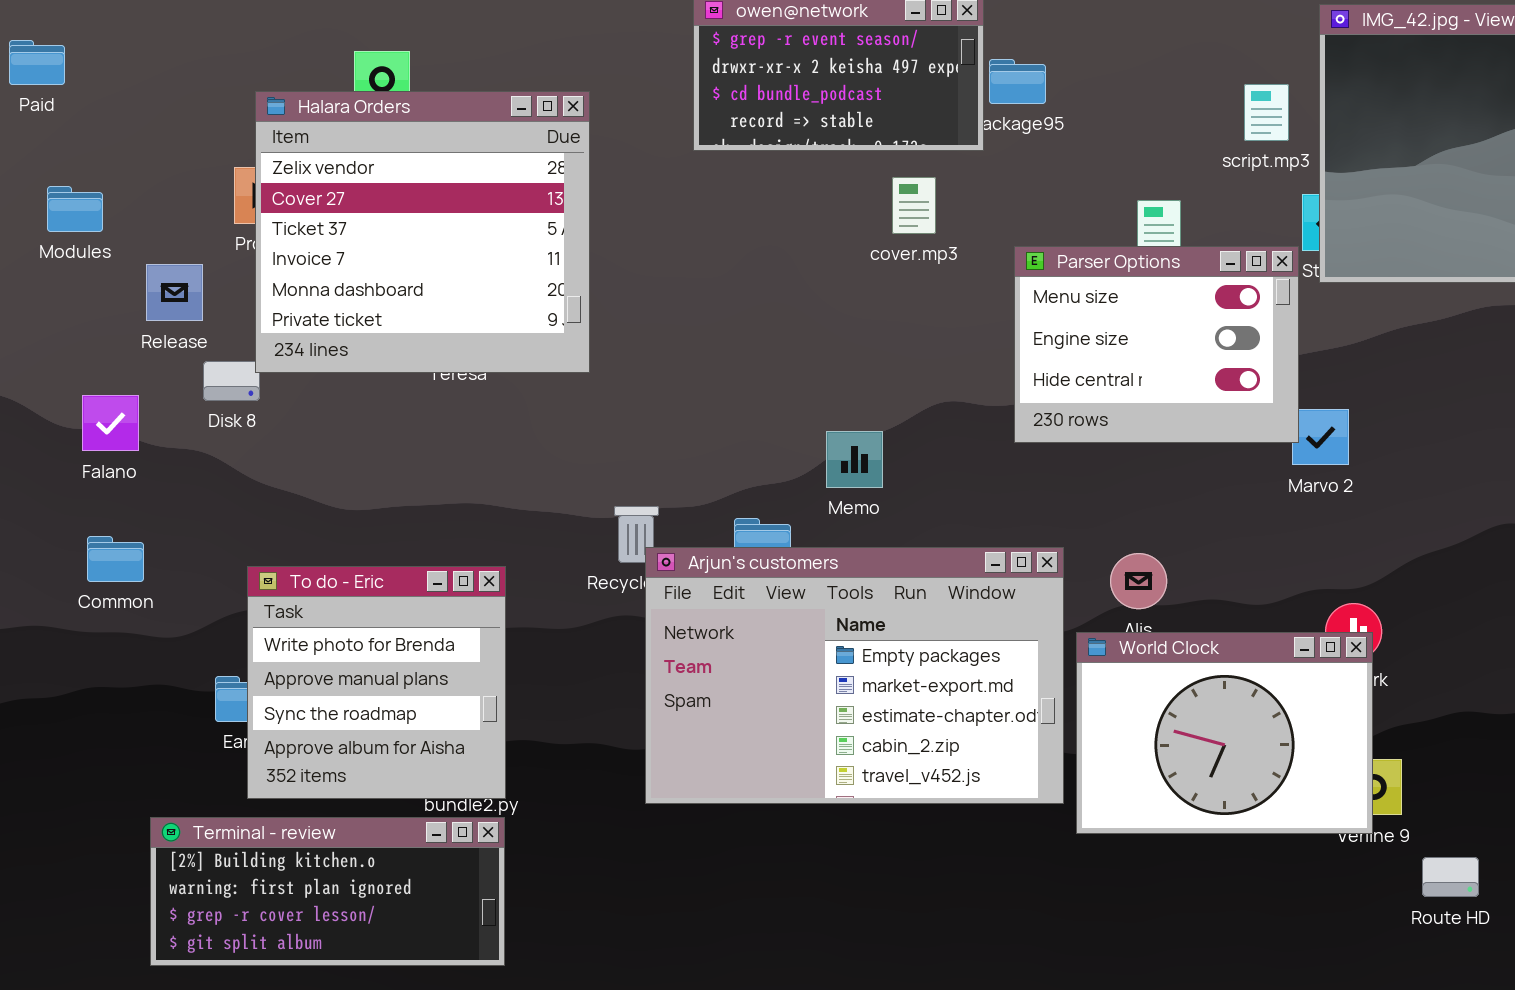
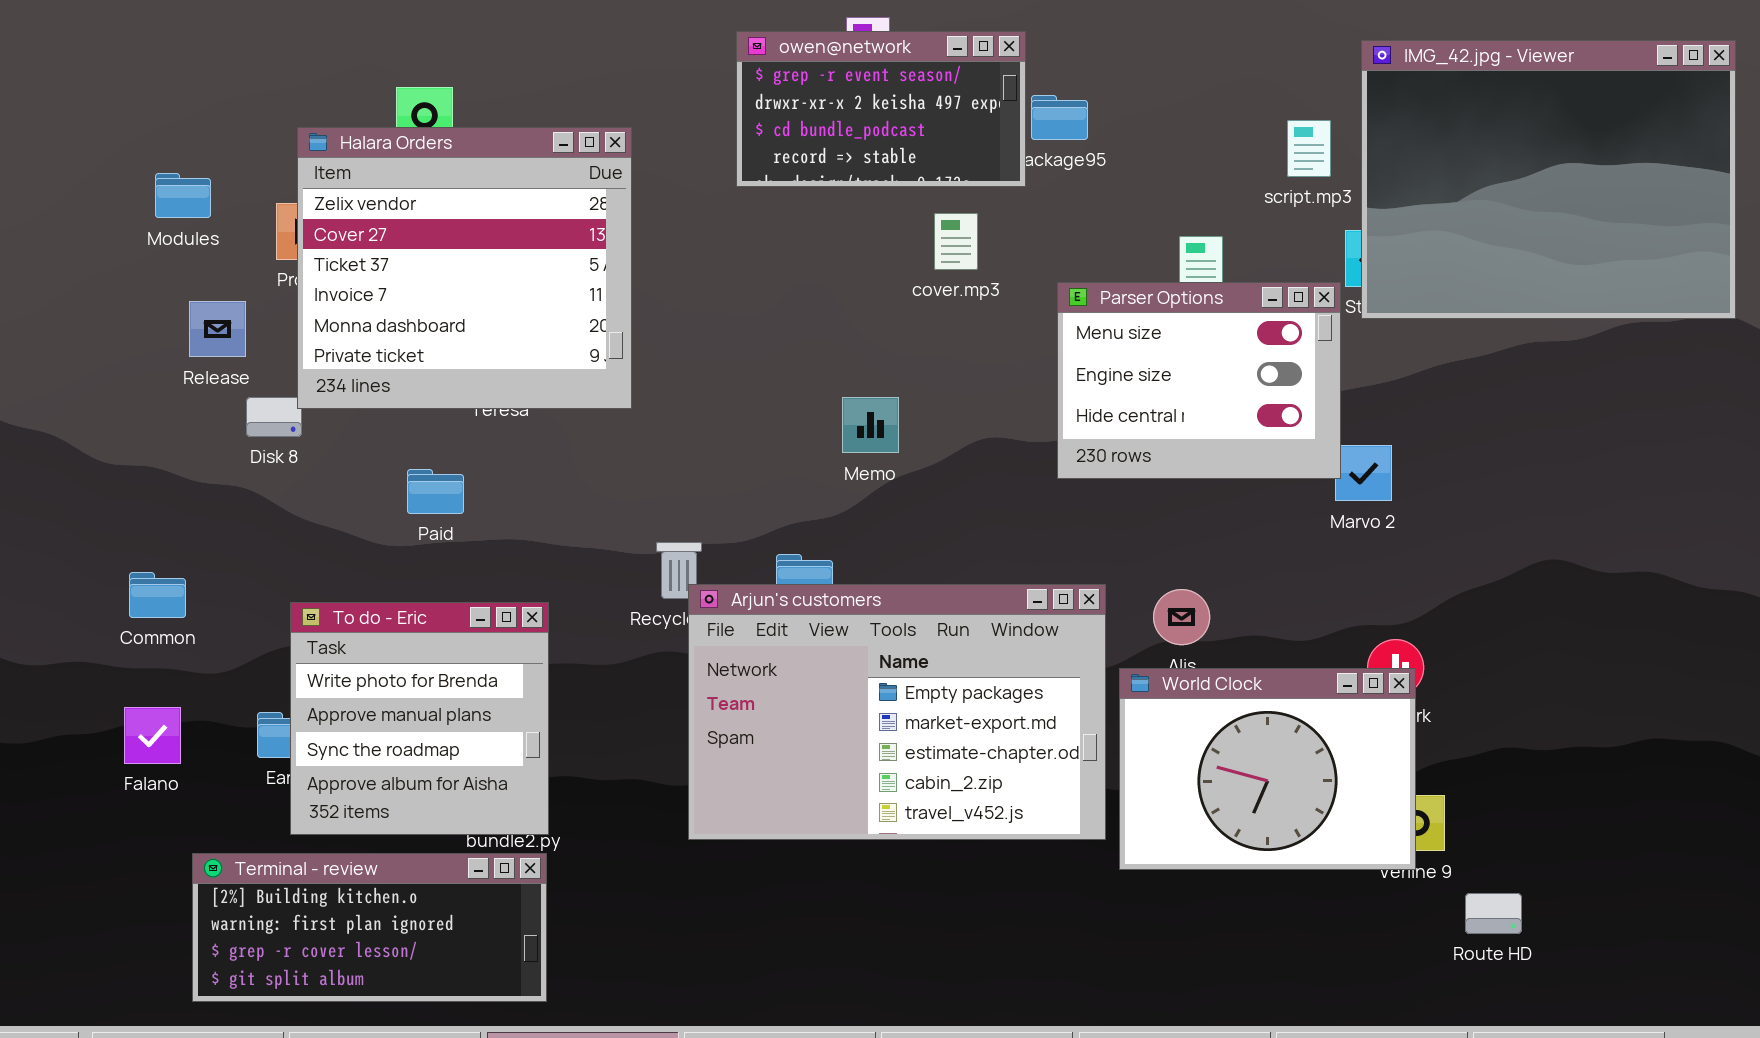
Paid: [9,40,65,85] -> [407,469,464,514], moved
Modules: [47,186,103,232] -> [155,173,211,218], moved
Falano: [82,395,139,451] -> [124,707,181,764], moved
Memo: [826,431,883,488] -> [842,397,899,453], moved

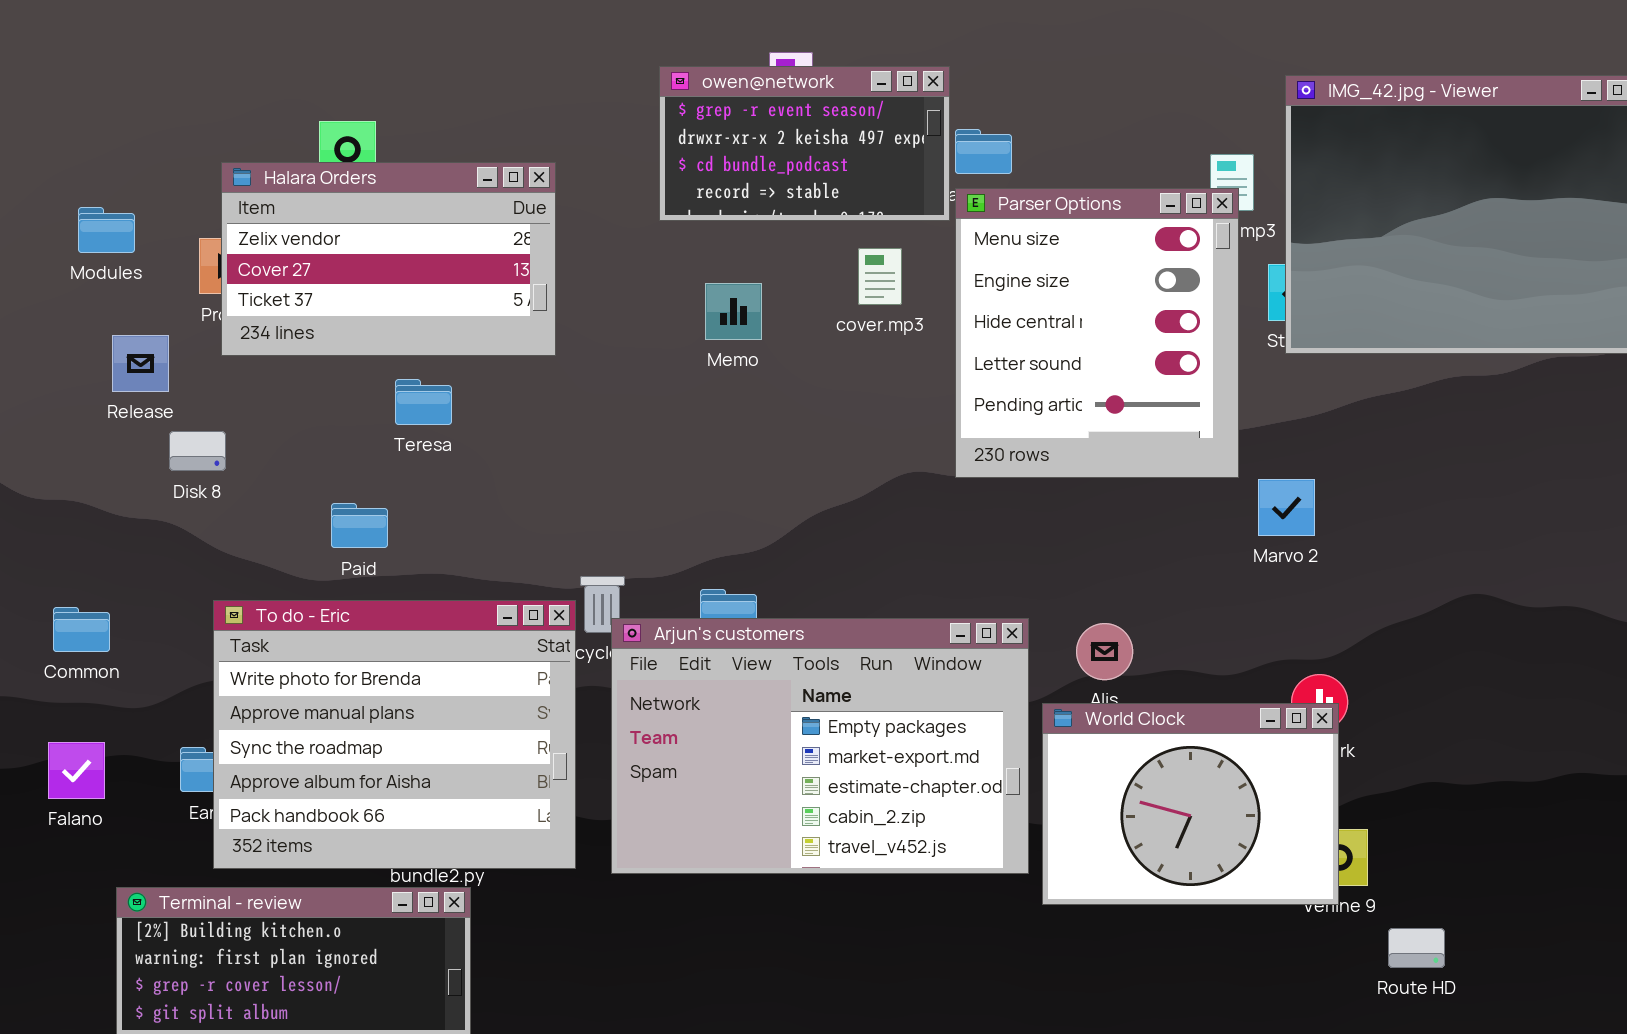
Halara Orders: [297,127,632,409] -> [221,162,556,356], resized
Parser Options: [1057,282,1341,479] -> [955,188,1239,478], moved, resized
Memo: [842,397,899,453] -> [705,283,762,340], moved
To do - Eric: [290,602,549,835] -> [213,600,576,869], resized

